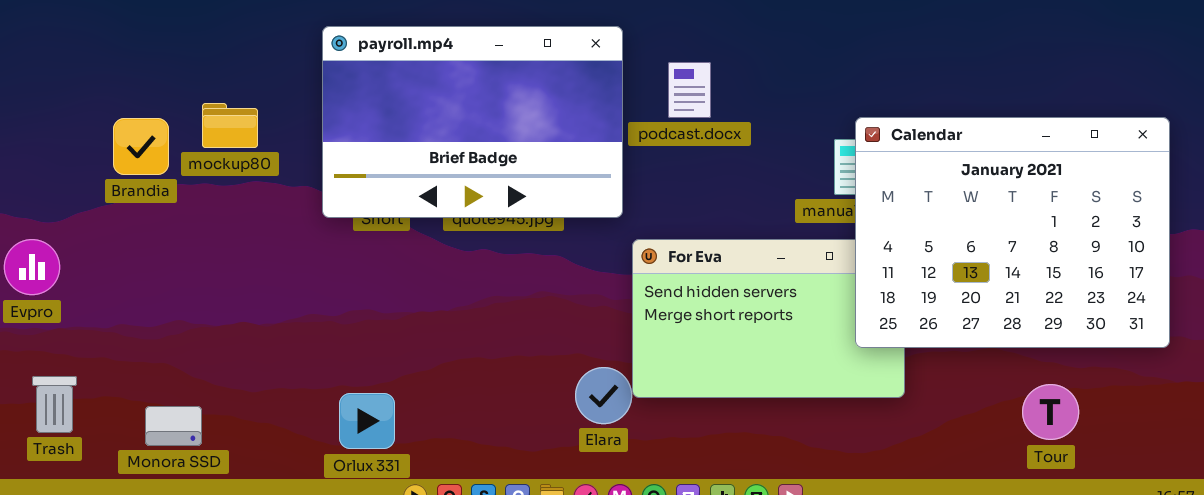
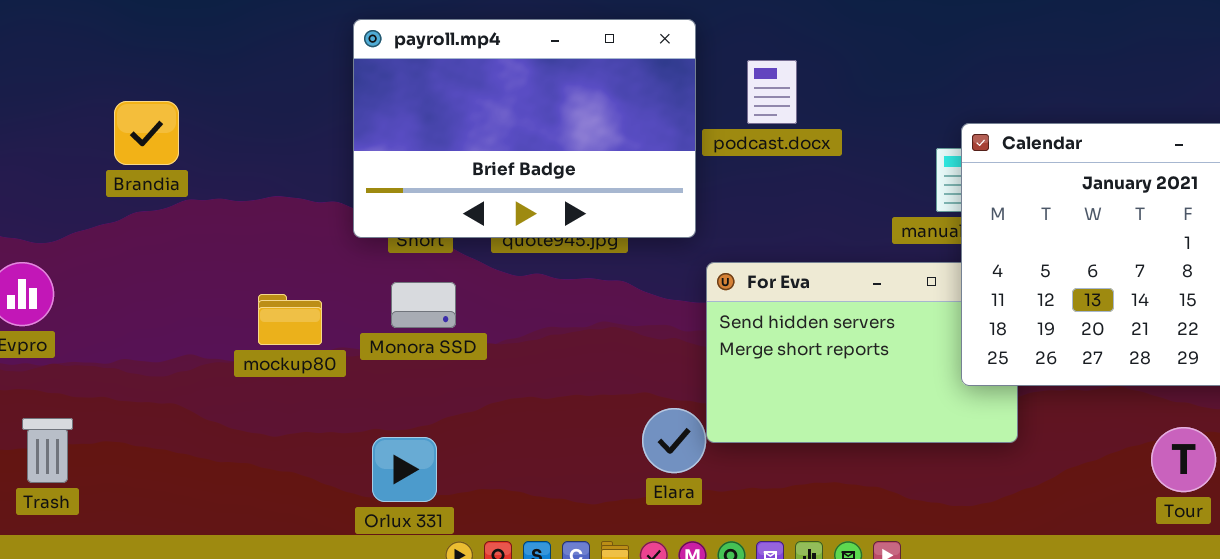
mockup80: [202,103,258,148] -> [258,294,322,345], moved
Brandia: [113,118,169,175] -> [114,101,179,165], moved
Monora SSD: [145,406,202,446] -> [391,282,456,328], moved

